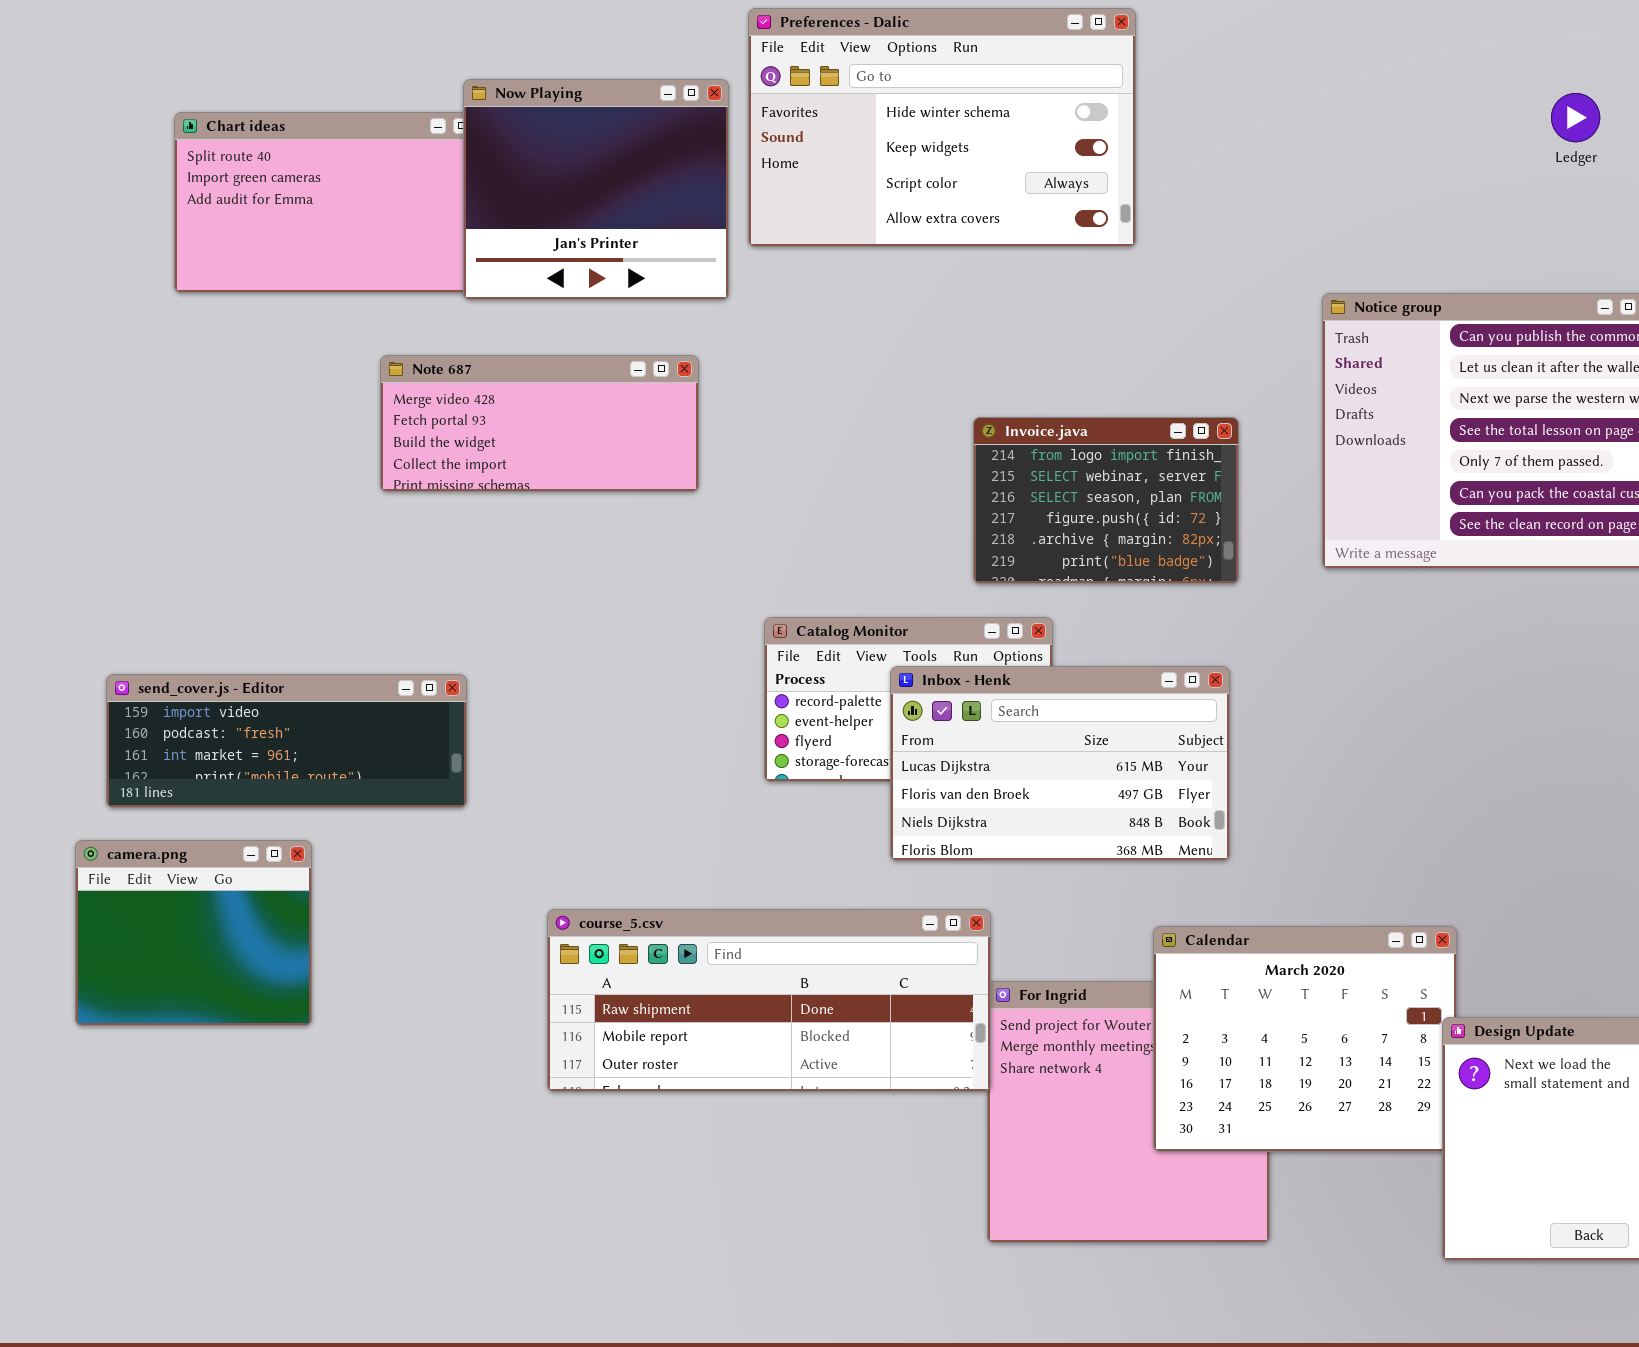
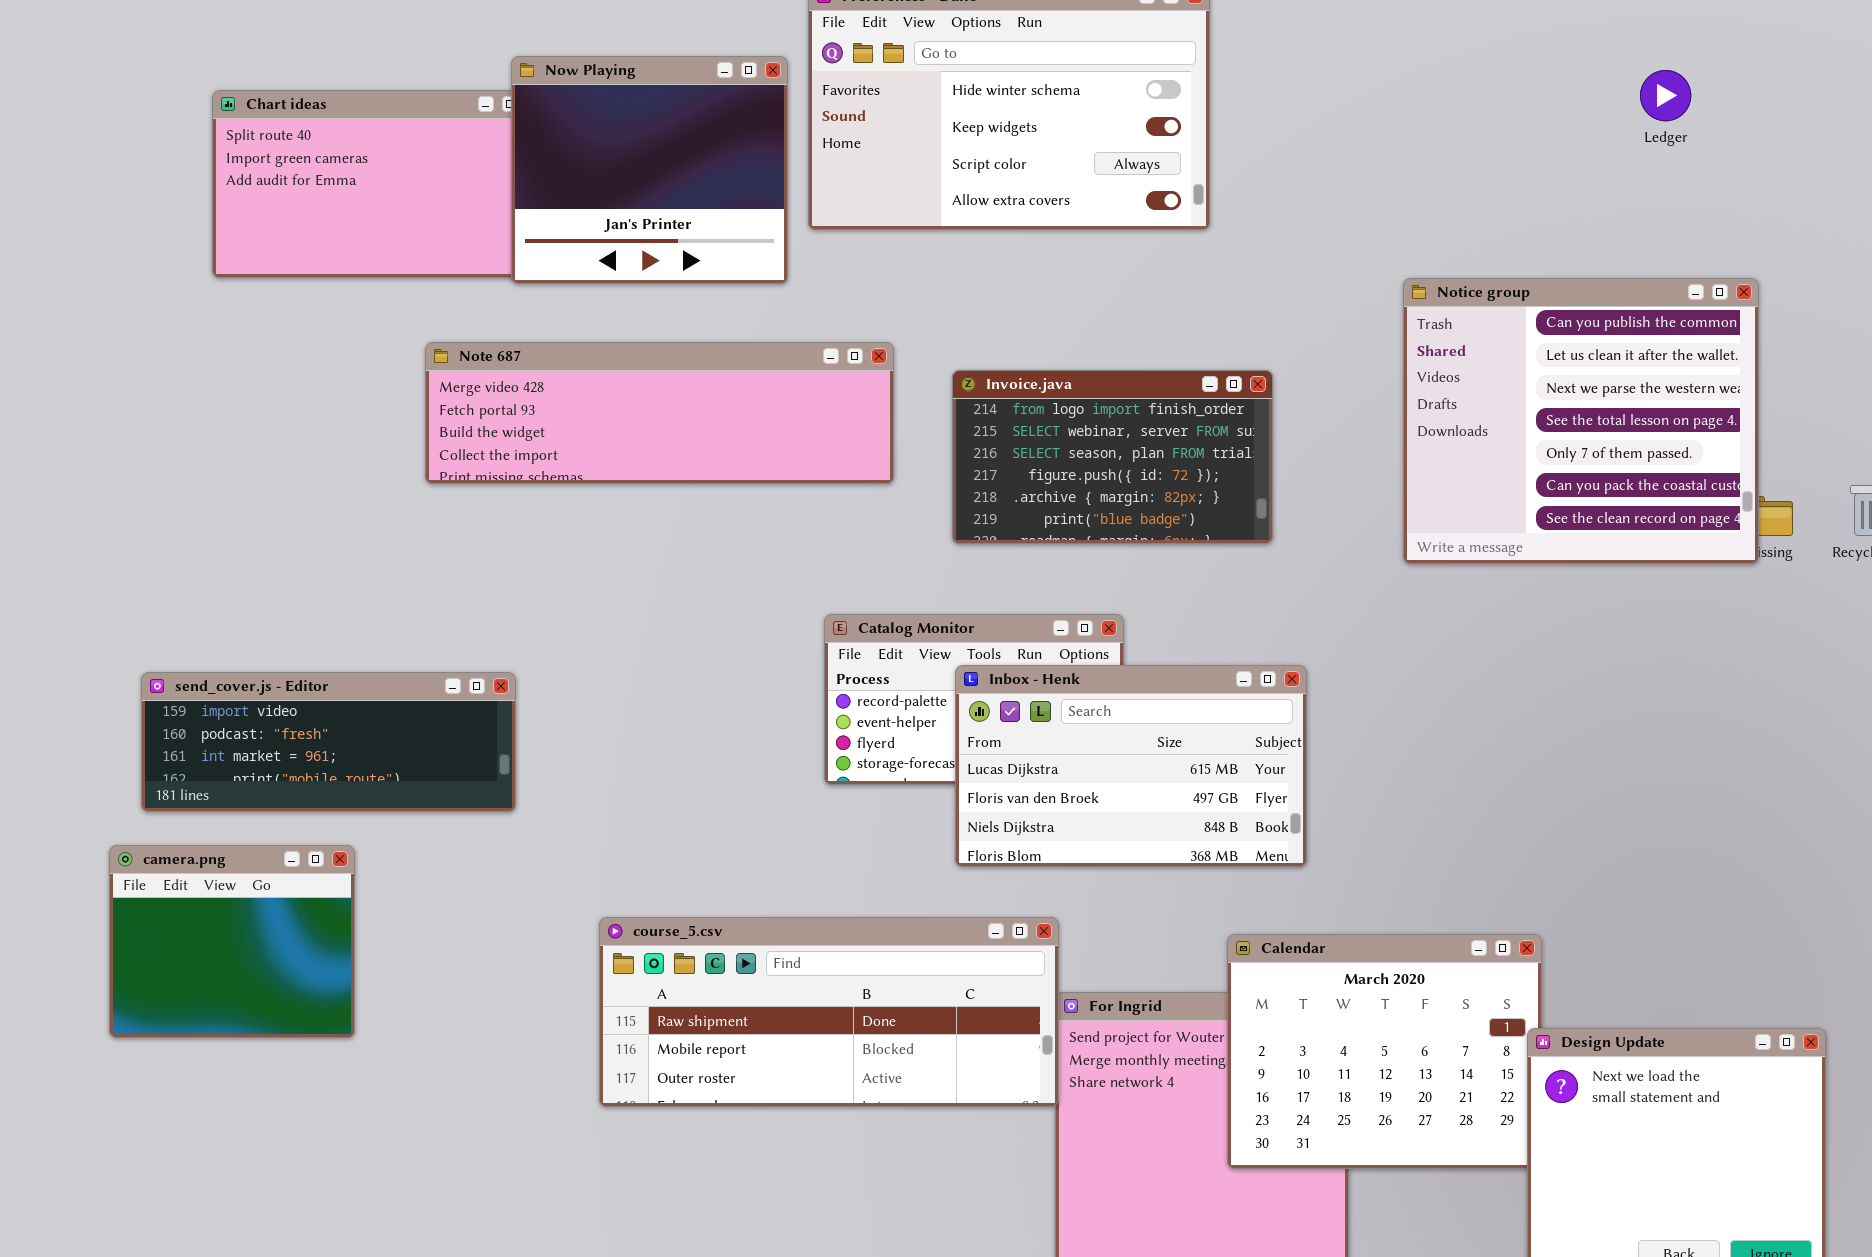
Note 687: [380,355,699,492] -> [425,342,894,484], resized
Invoice.java: [973,417,1239,584] -> [952,370,1273,544], moved, resized

